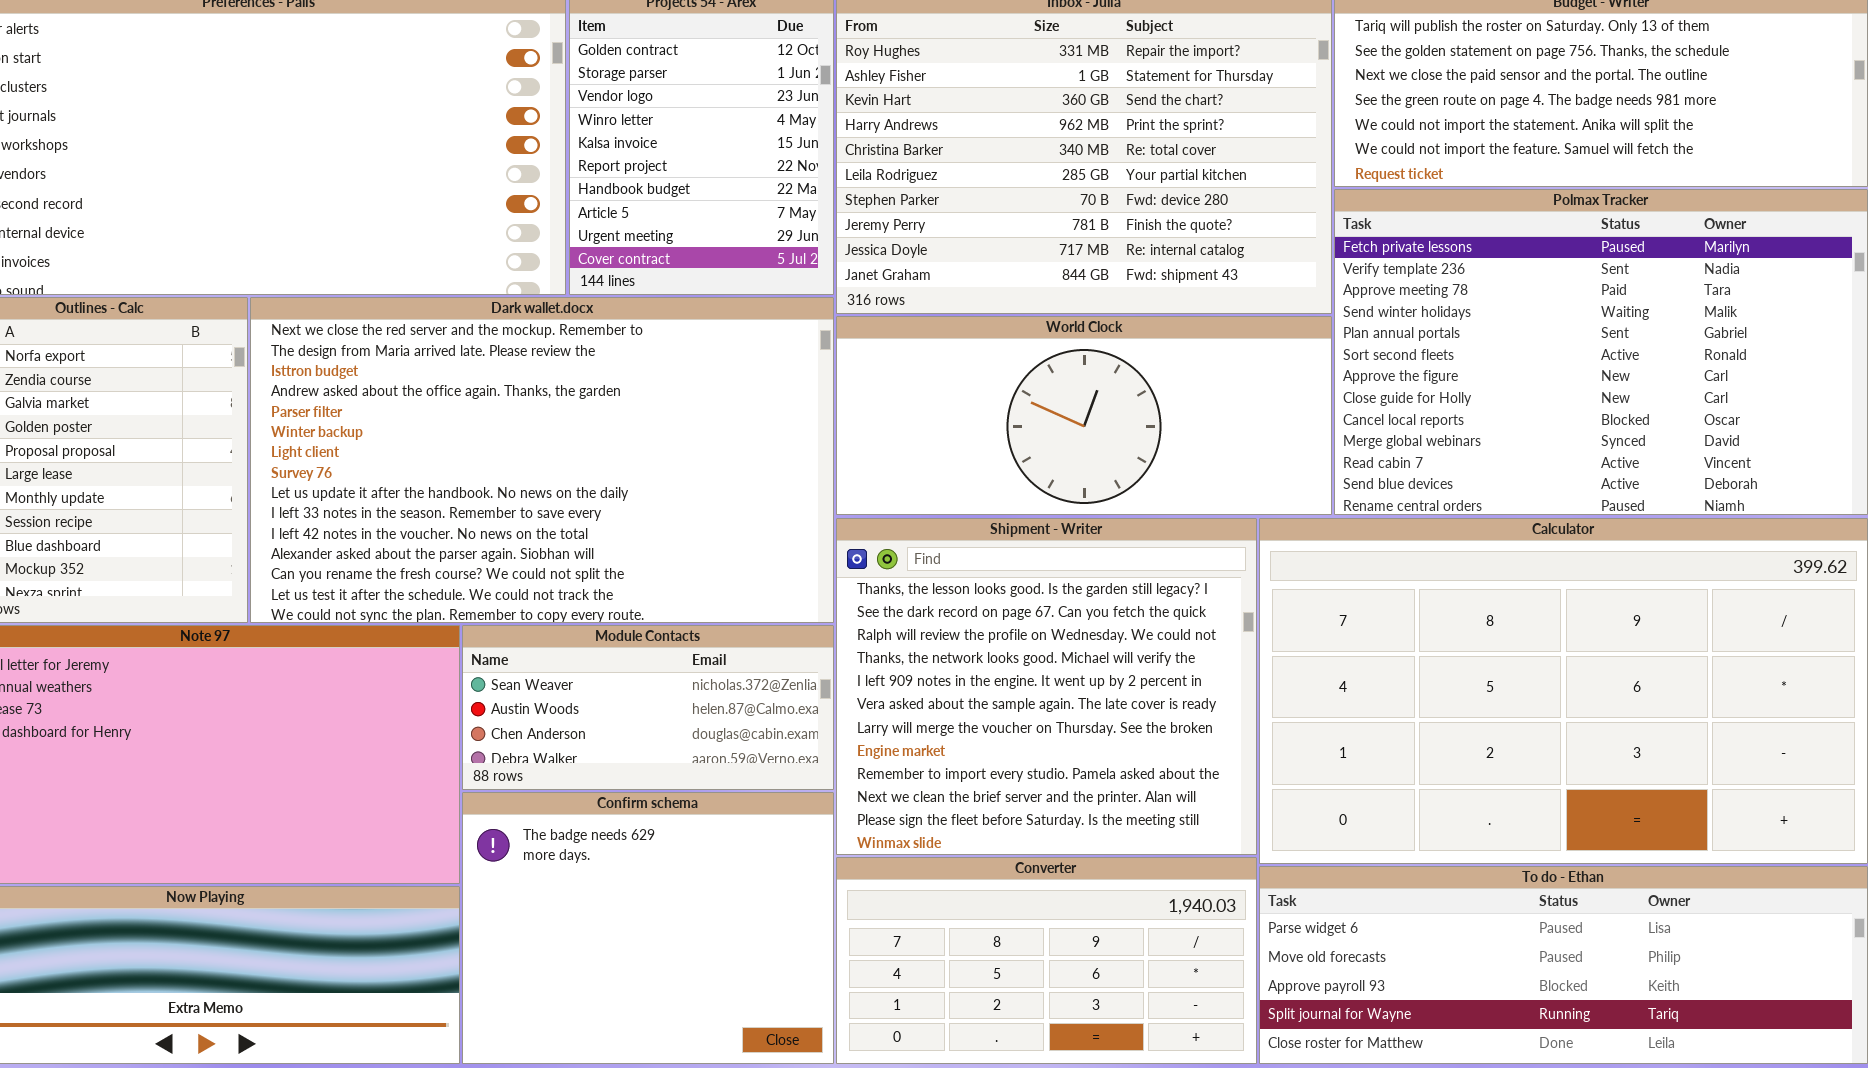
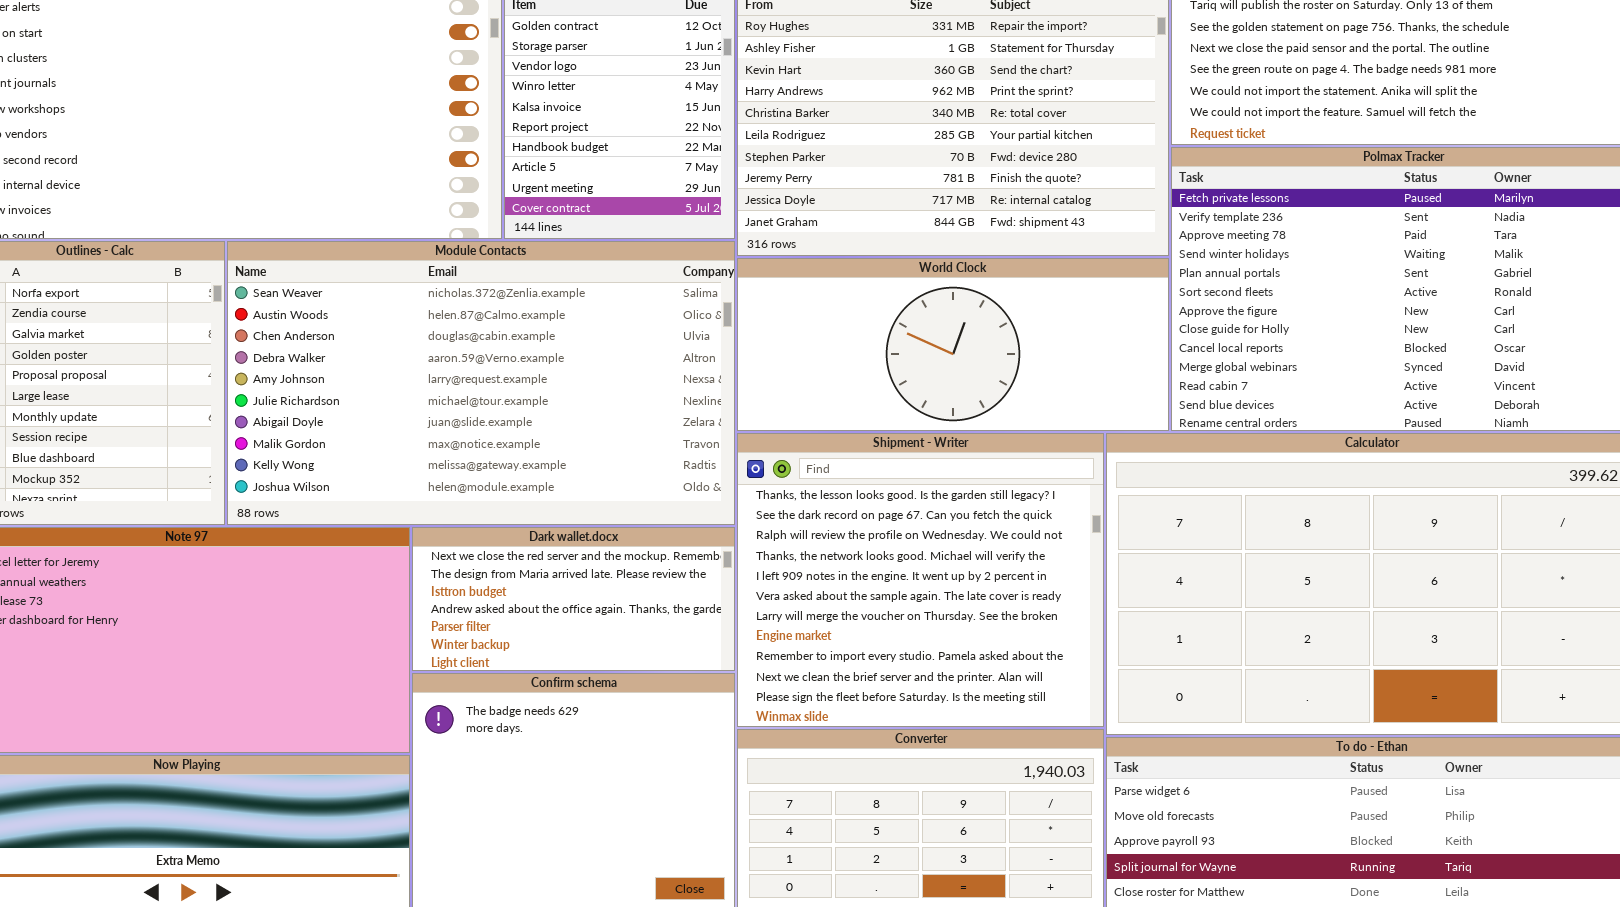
Dark wallet.docx: [250,297,834,623] -> [412,527,735,671], moved, resized
Module Contacts: [462,625,834,790] -> [227,241,735,525], moved, resized

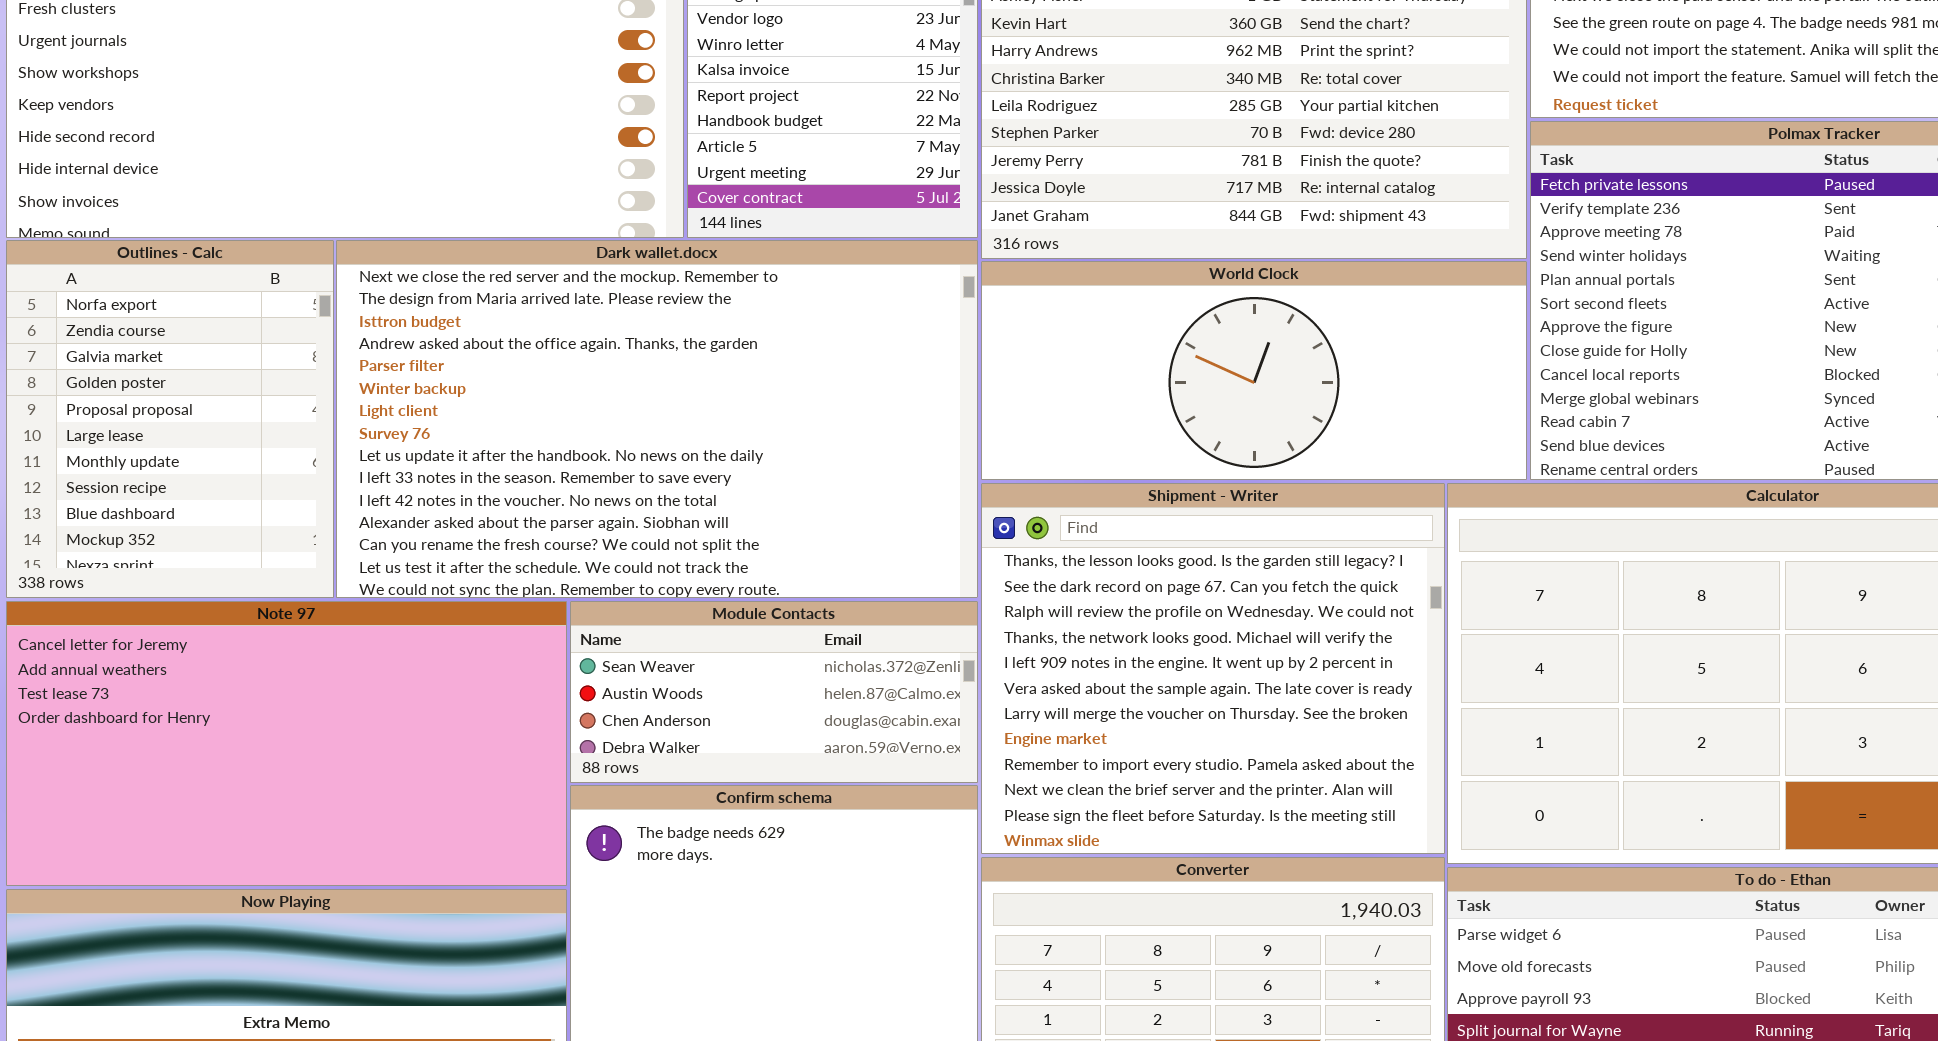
Module Contacts: [227,241,735,525] -> [570,601,978,783], moved, resized
Dark wallet.docx: [412,527,735,671] -> [336,240,978,598], moved, resized

